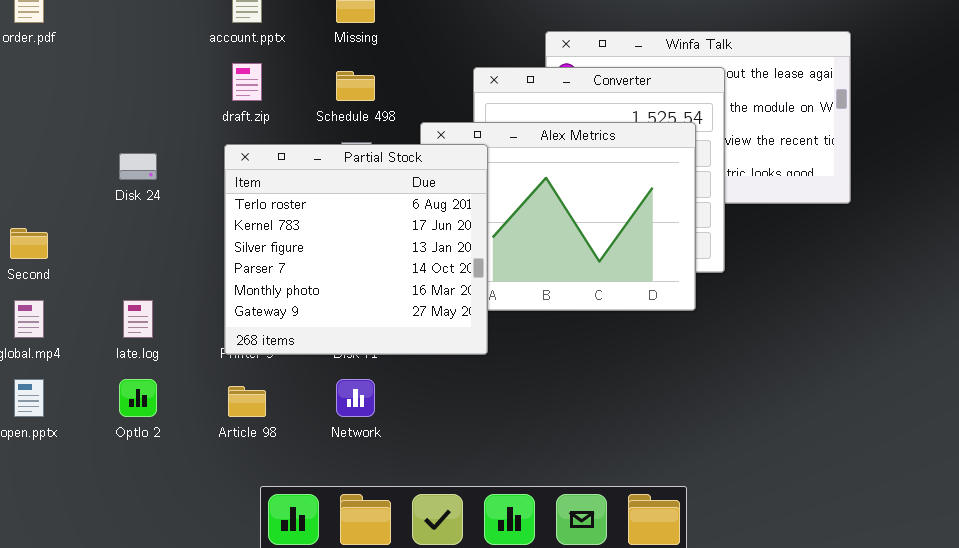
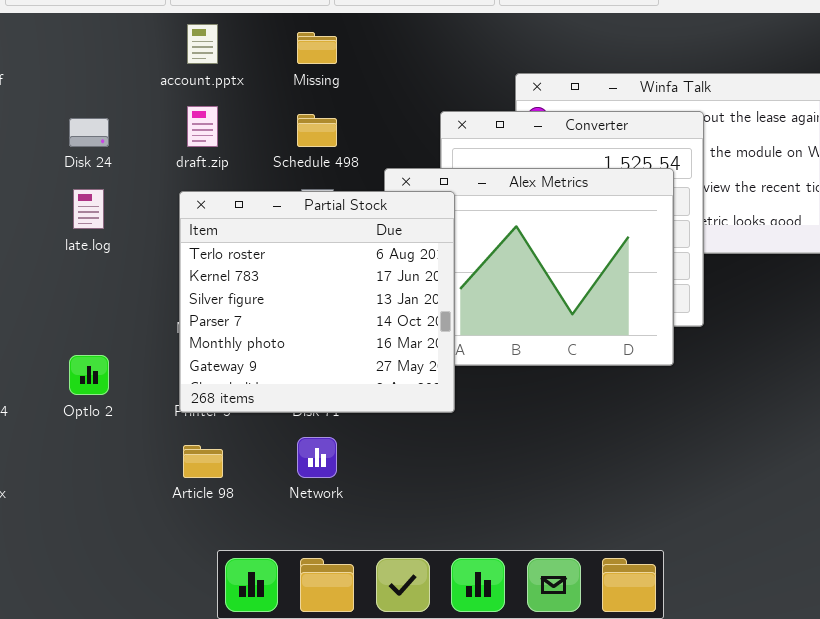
Disk 24: [119,153,157,180] -> [69,118,109,147], moved
late.log: [123,300,153,338] -> [73,189,104,229], moved
Optlo 2: [119,379,157,417] -> [69,355,109,395], moved

